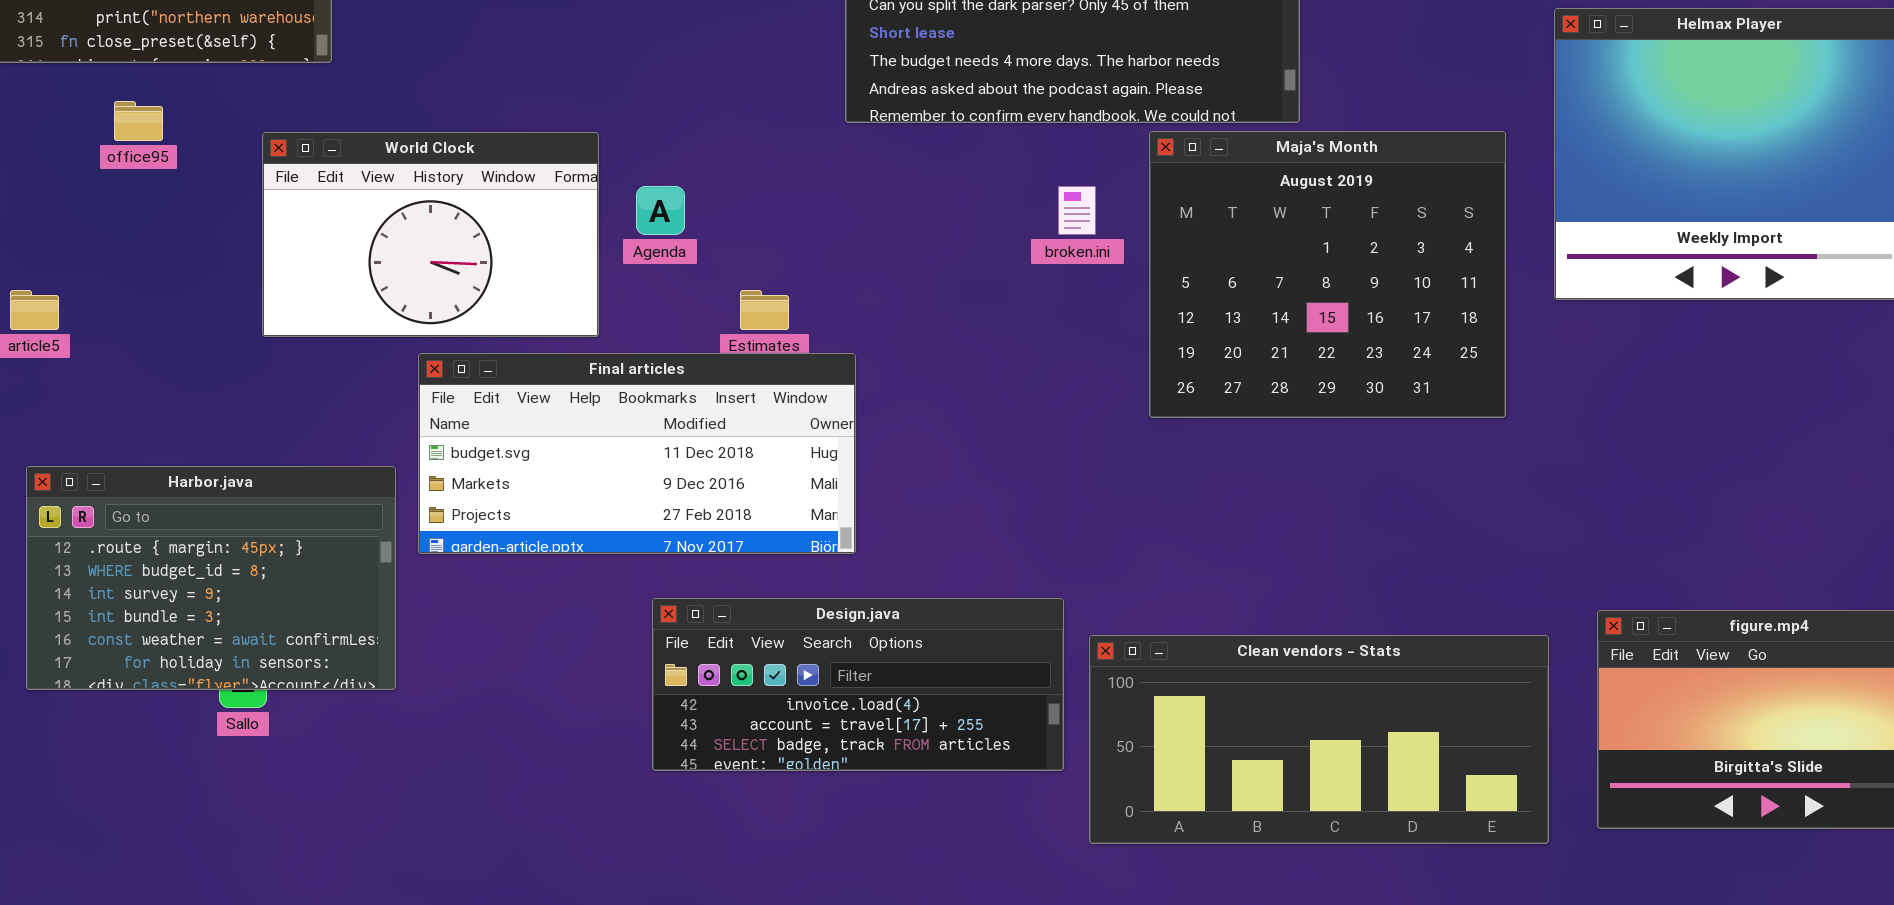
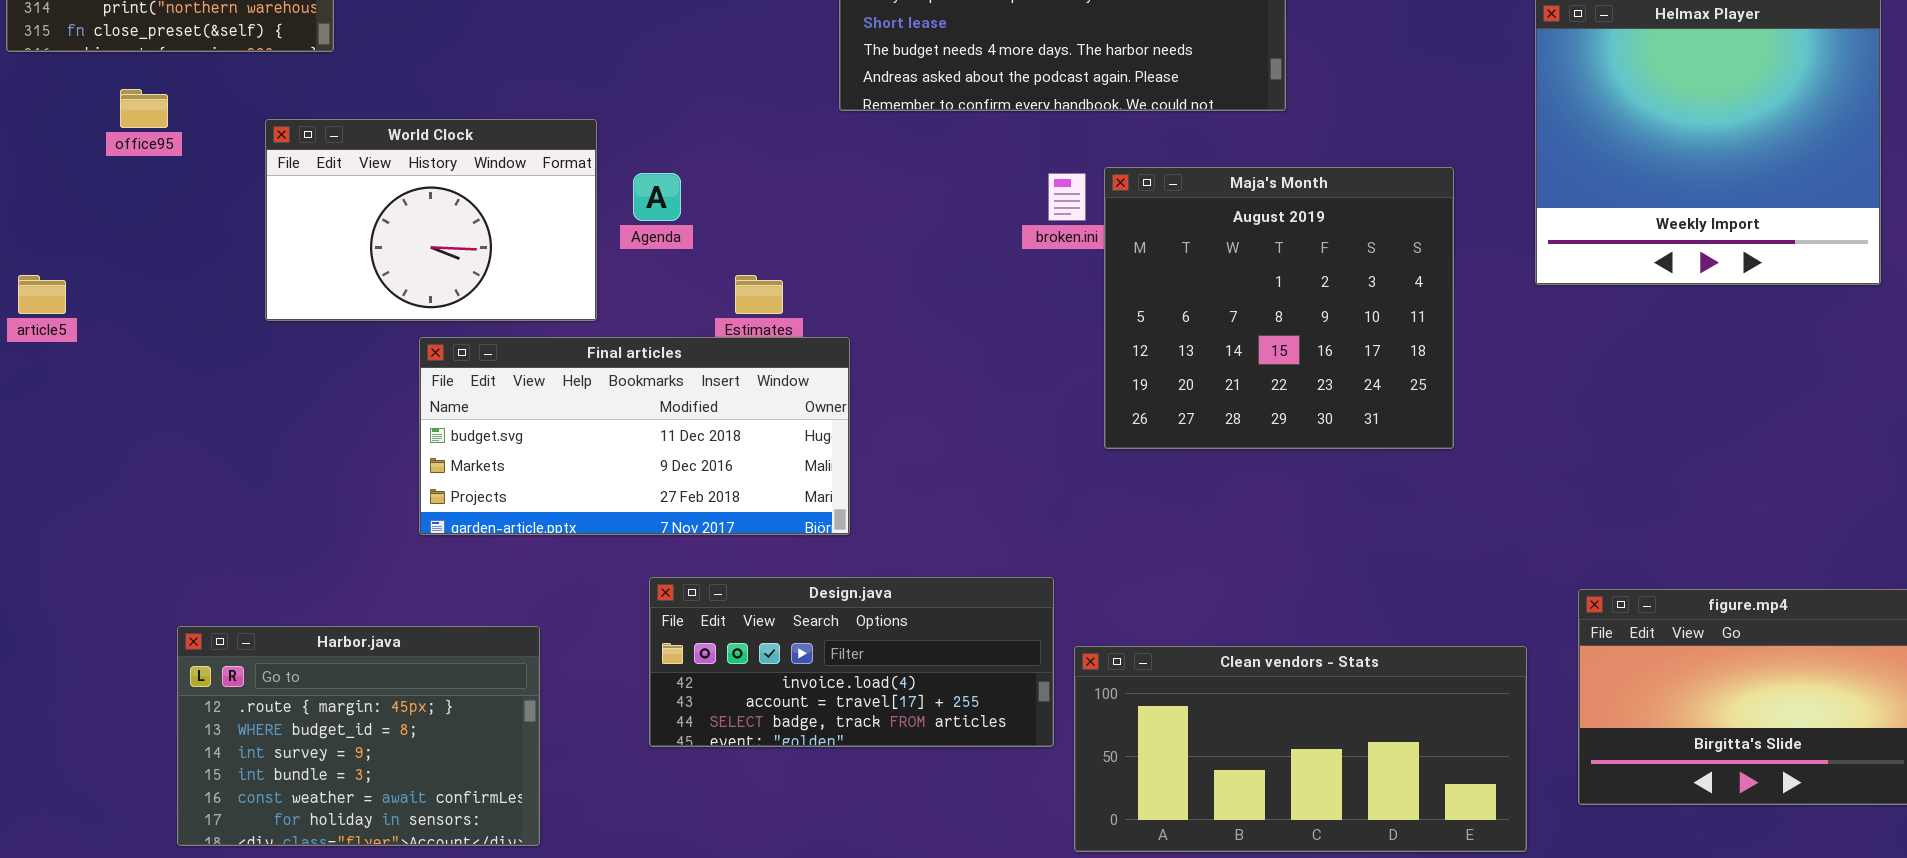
Maja's Month: [1149,131,1506,418] -> [1104,167,1454,449], moved
Harbor.java: [26,466,396,690] -> [177,626,540,846], moved
Clean vendors - Stats: [1089,635,1549,844] -> [1074,646,1527,852], moved

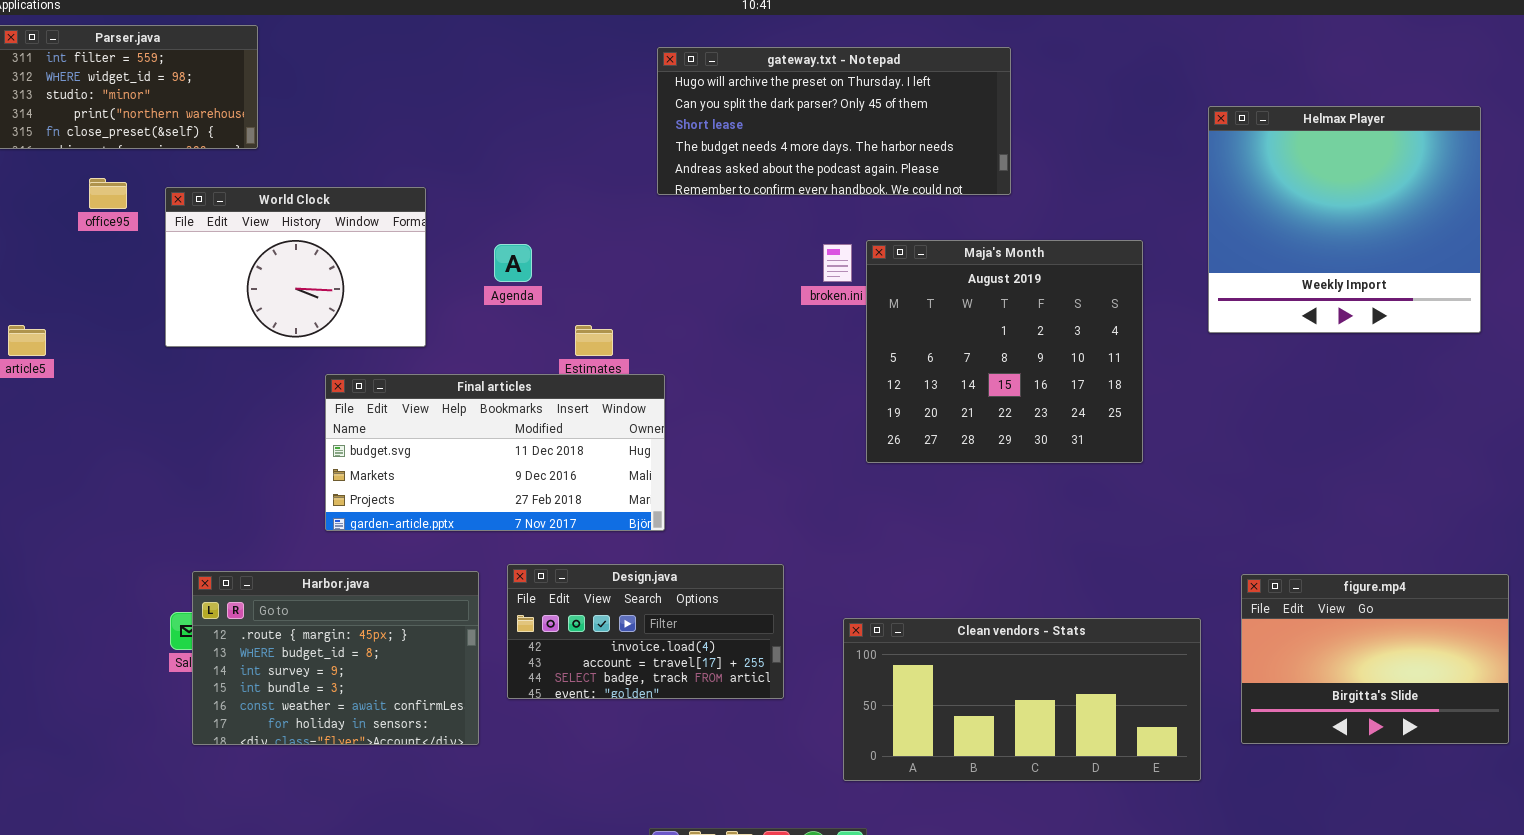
World Clock: [265,119,597,321] -> [165,187,426,347], moved
Design.java: [649,577,1054,747] -> [507,564,784,699], resized
Harbor.java: [177,626,540,846] -> [192,571,479,745], moved

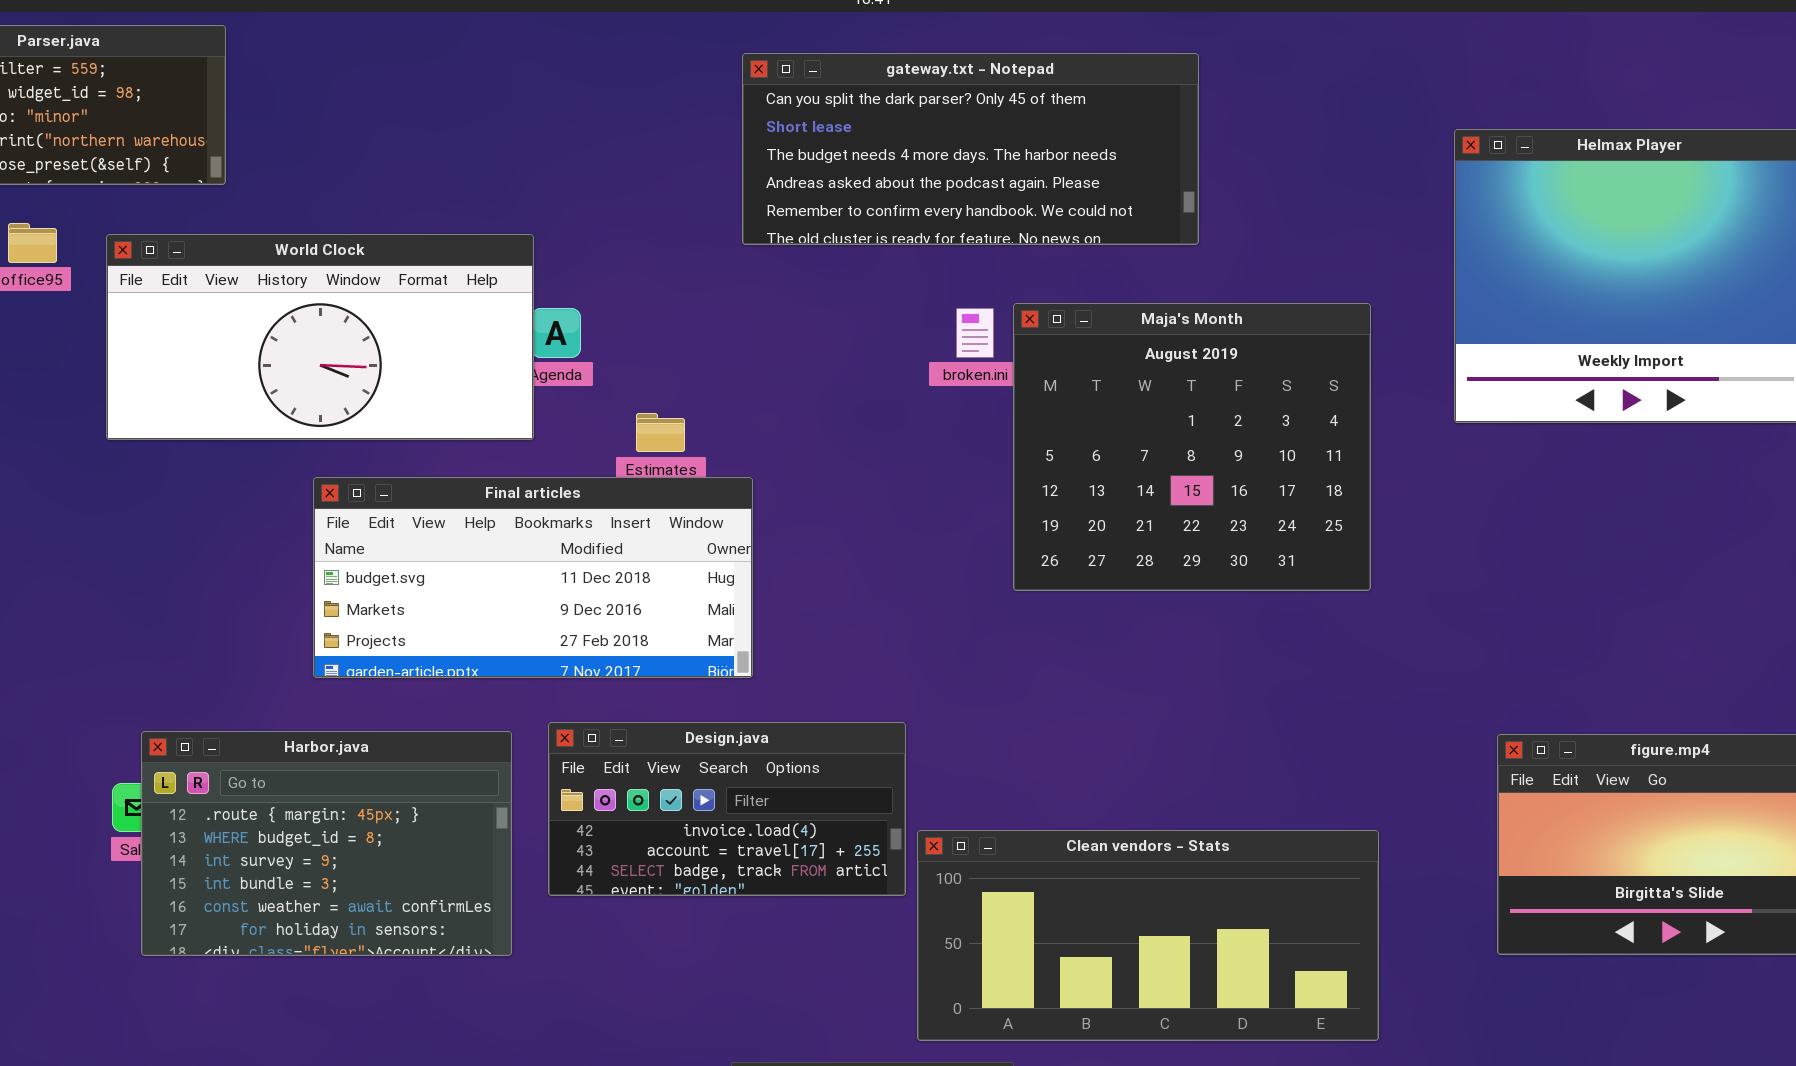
gateway.txt - Notepad: [657,47,1011,195] -> [742,53,1199,245], scrolled down 1 row
World Clock: [165,187,426,347] -> [106,234,534,440], resized
Clean vendors - Stats: [843,618,1201,781] -> [917,830,1379,1041], moved

